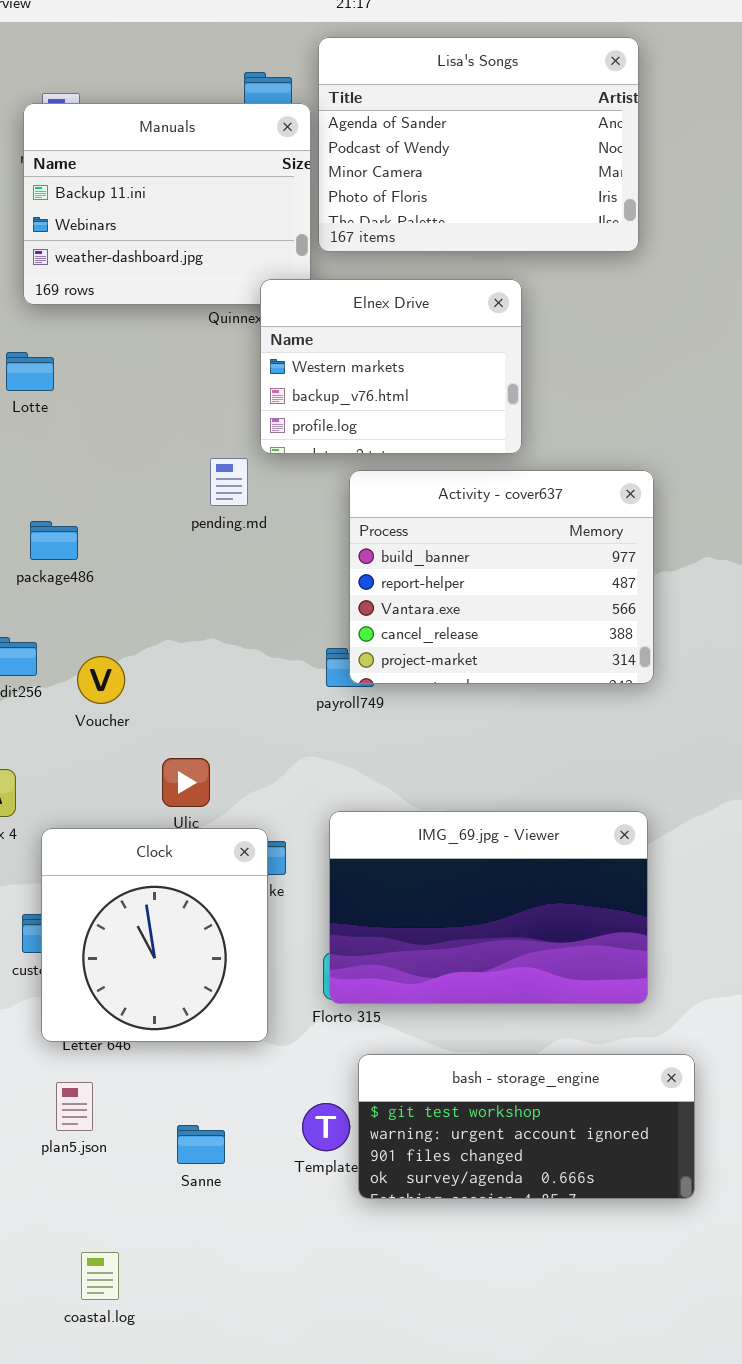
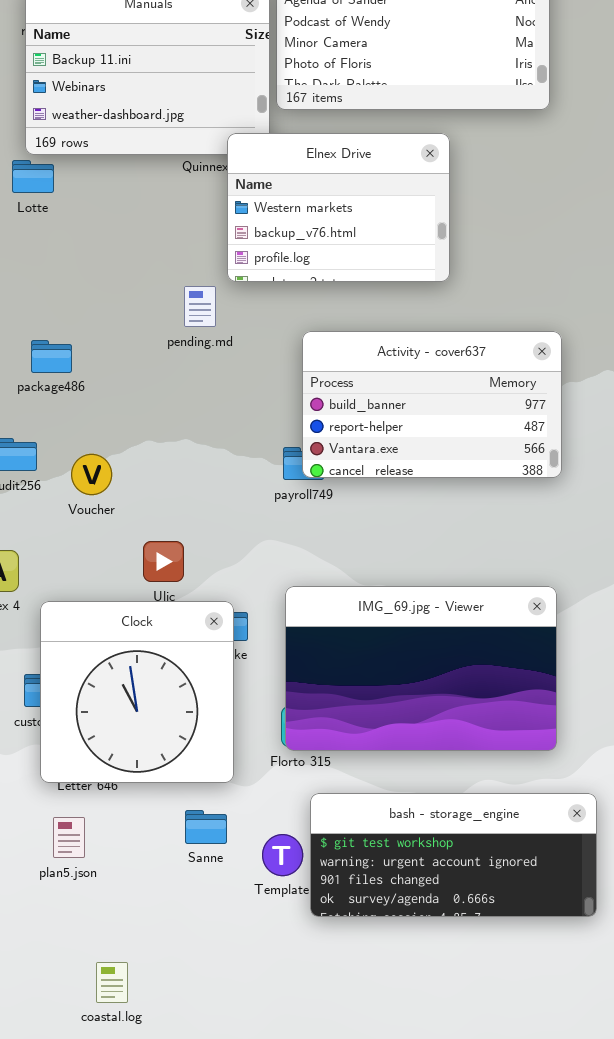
Lotte: [6,352,54,391] -> [12,160,54,193], moved
Activity - cover637: [349,470,654,684] -> [302,331,562,478], resized
Sanne: [177,1125,225,1164] -> [185,810,227,844], moved
coastal.log: [81,1252,119,1300] -> [96,962,128,1003], moved

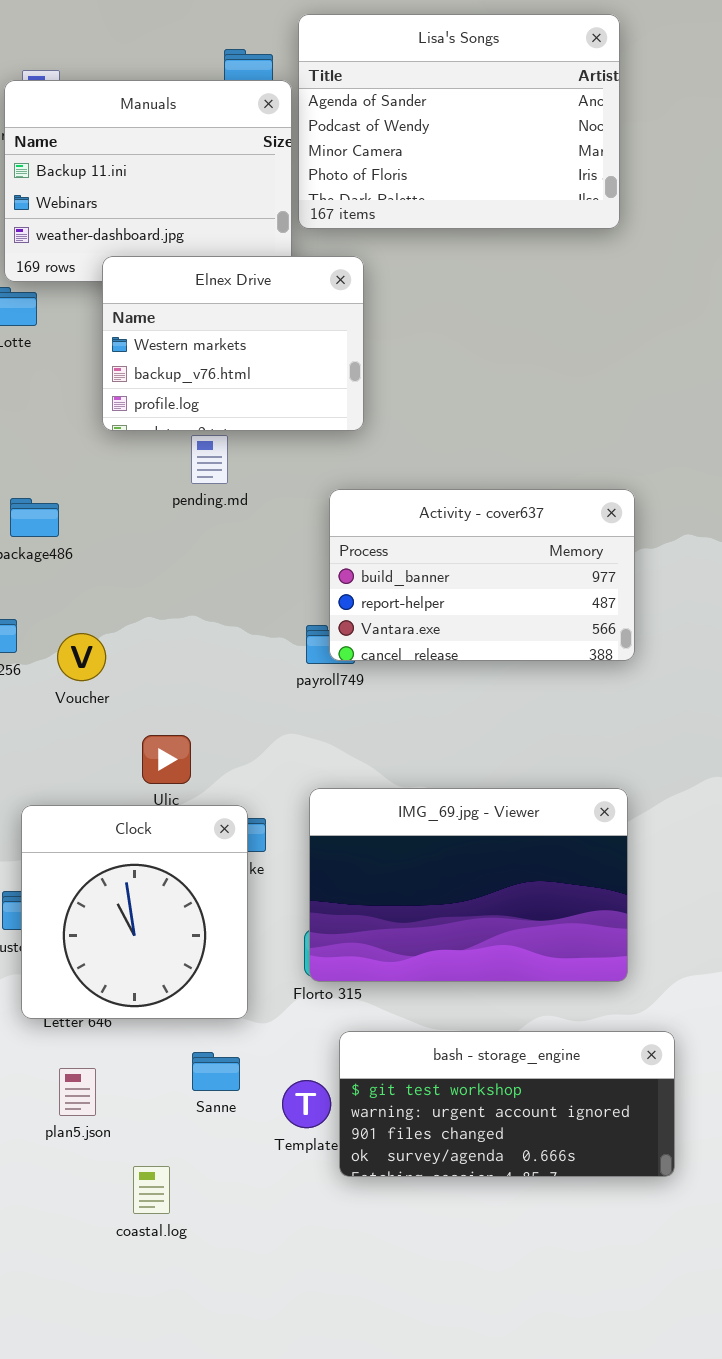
Elnex Drive: [227,133,450,282] -> [102,256,364,431], moved
plan5.json: [53,817,85,858] -> [59,1068,96,1116], moved
coastal.log: [96,962,128,1003] -> [133,1166,170,1214], moved

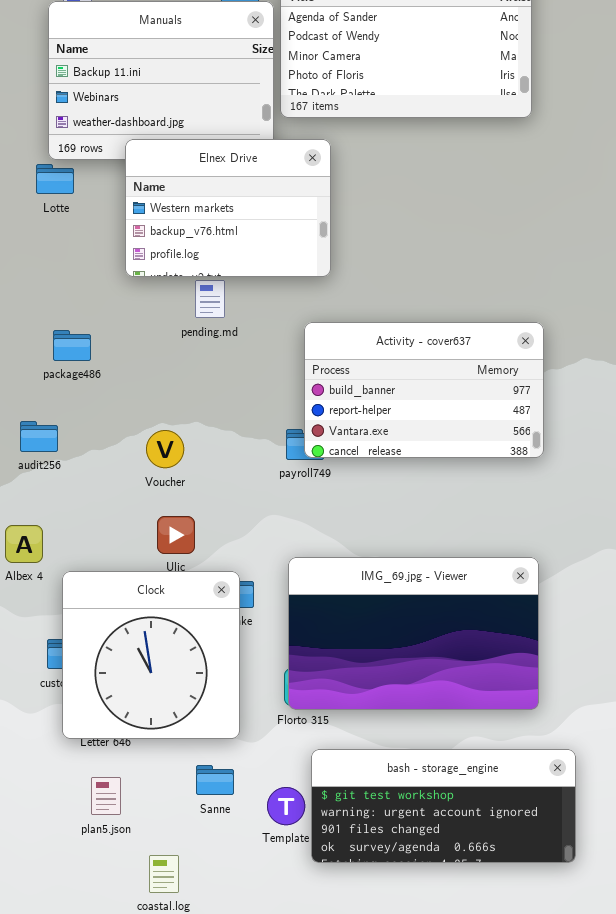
Voucher: [57,633,106,681] -> [146,430,184,468], moved

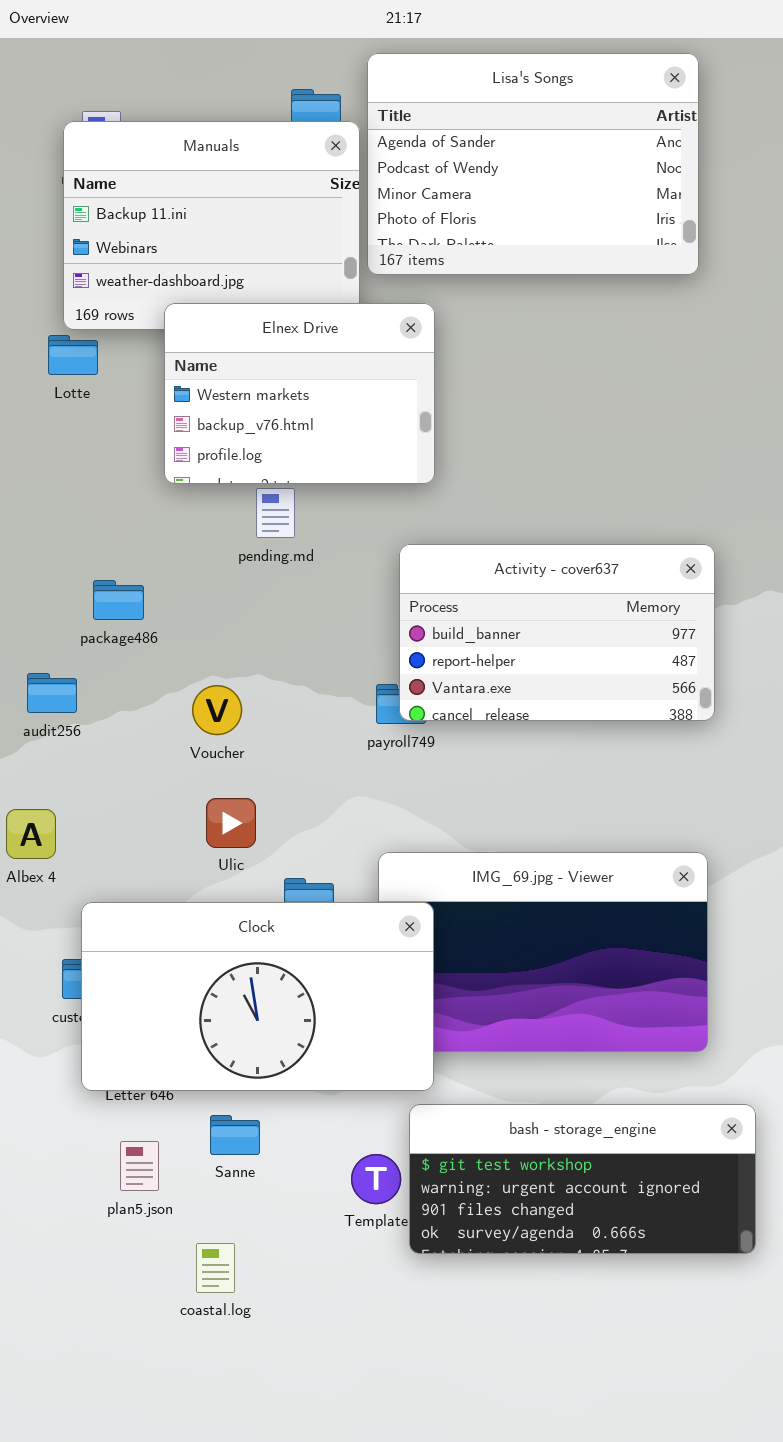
package486: [53,330,91,361] -> [93,580,144,620], moved
Clock: [62,571,240,739] -> [81,902,434,1091], resized
Sanne: [196,765,234,795] -> [210,1115,260,1155], moved

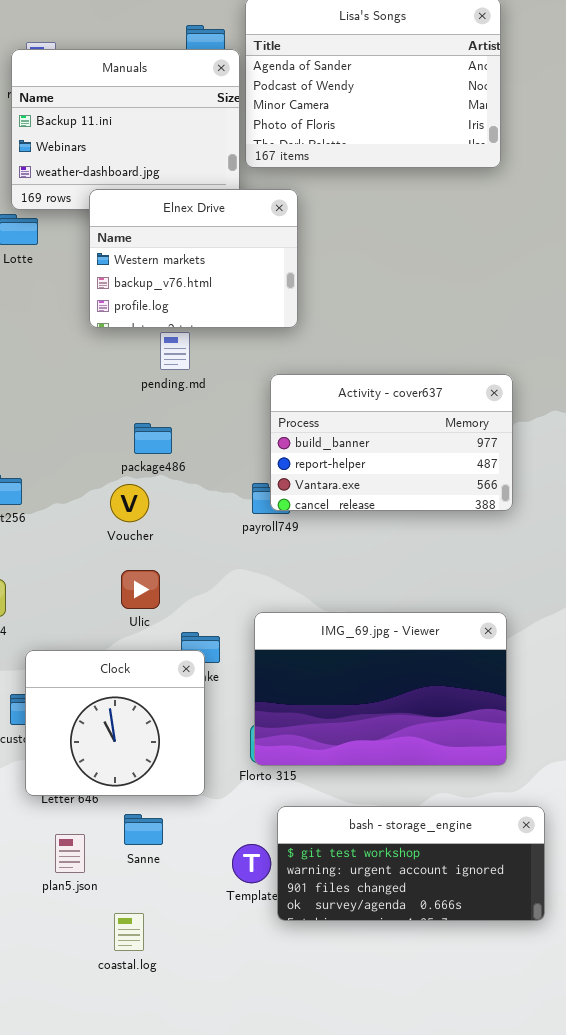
package486: [93,580,144,620] -> [134,423,172,454], moved
Clock: [81,902,434,1091] -> [25,650,205,796], resized

